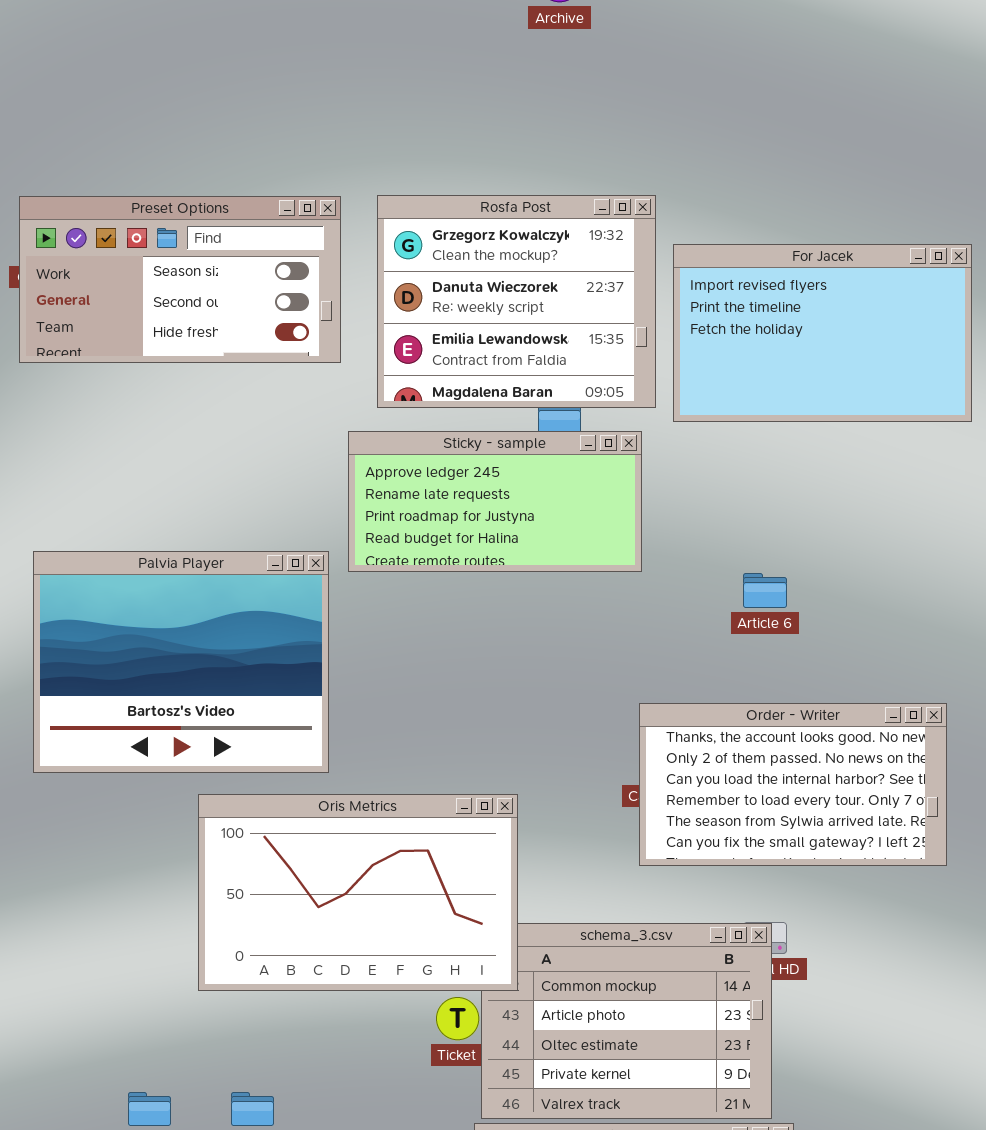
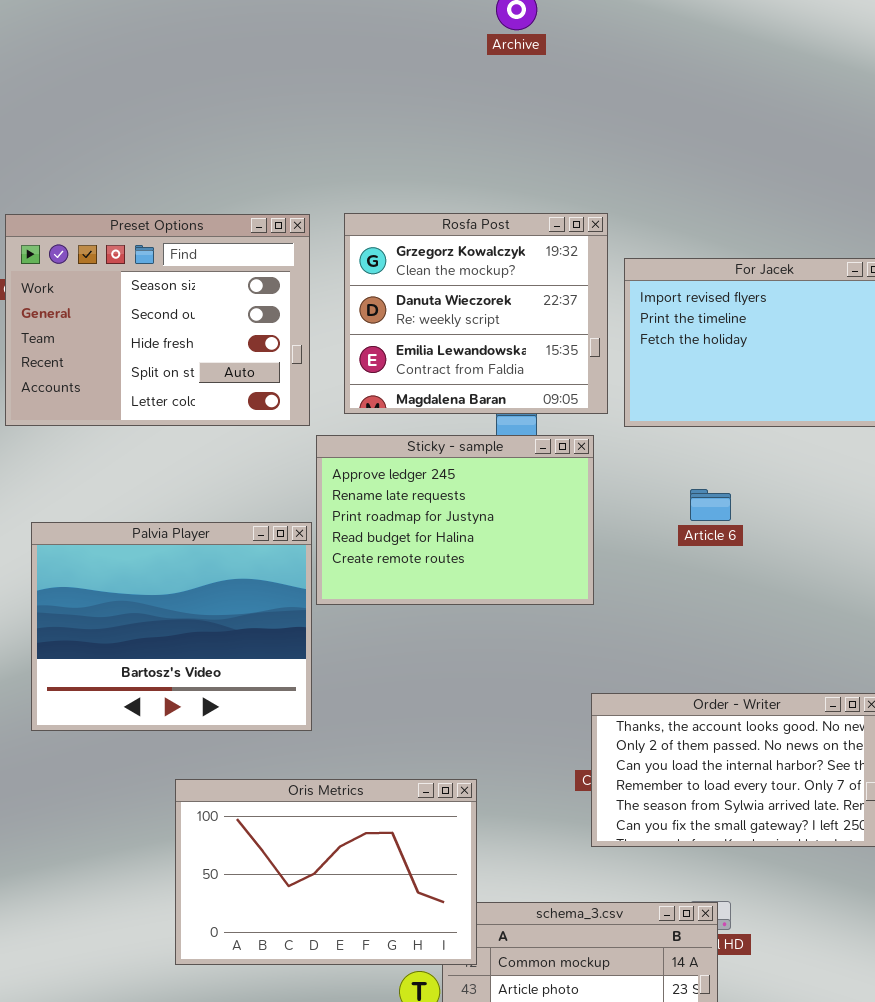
Preset Options: [19,196,341,363] -> [5,214,310,426], resized
Sticky - sample: [348,431,642,572] -> [316,435,594,605], resized
Palvia Player: [33,551,329,773] -> [31,522,312,731], moved
Article 6: [743,573,787,608] -> [690,489,731,521], moved

